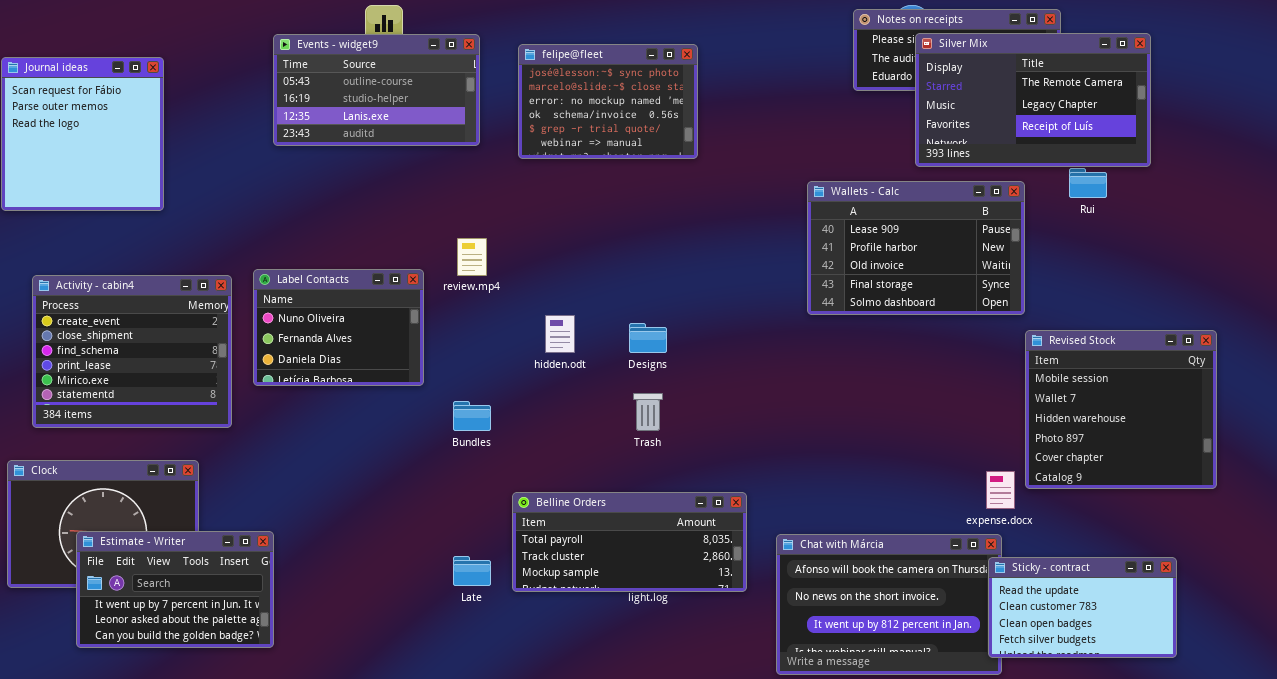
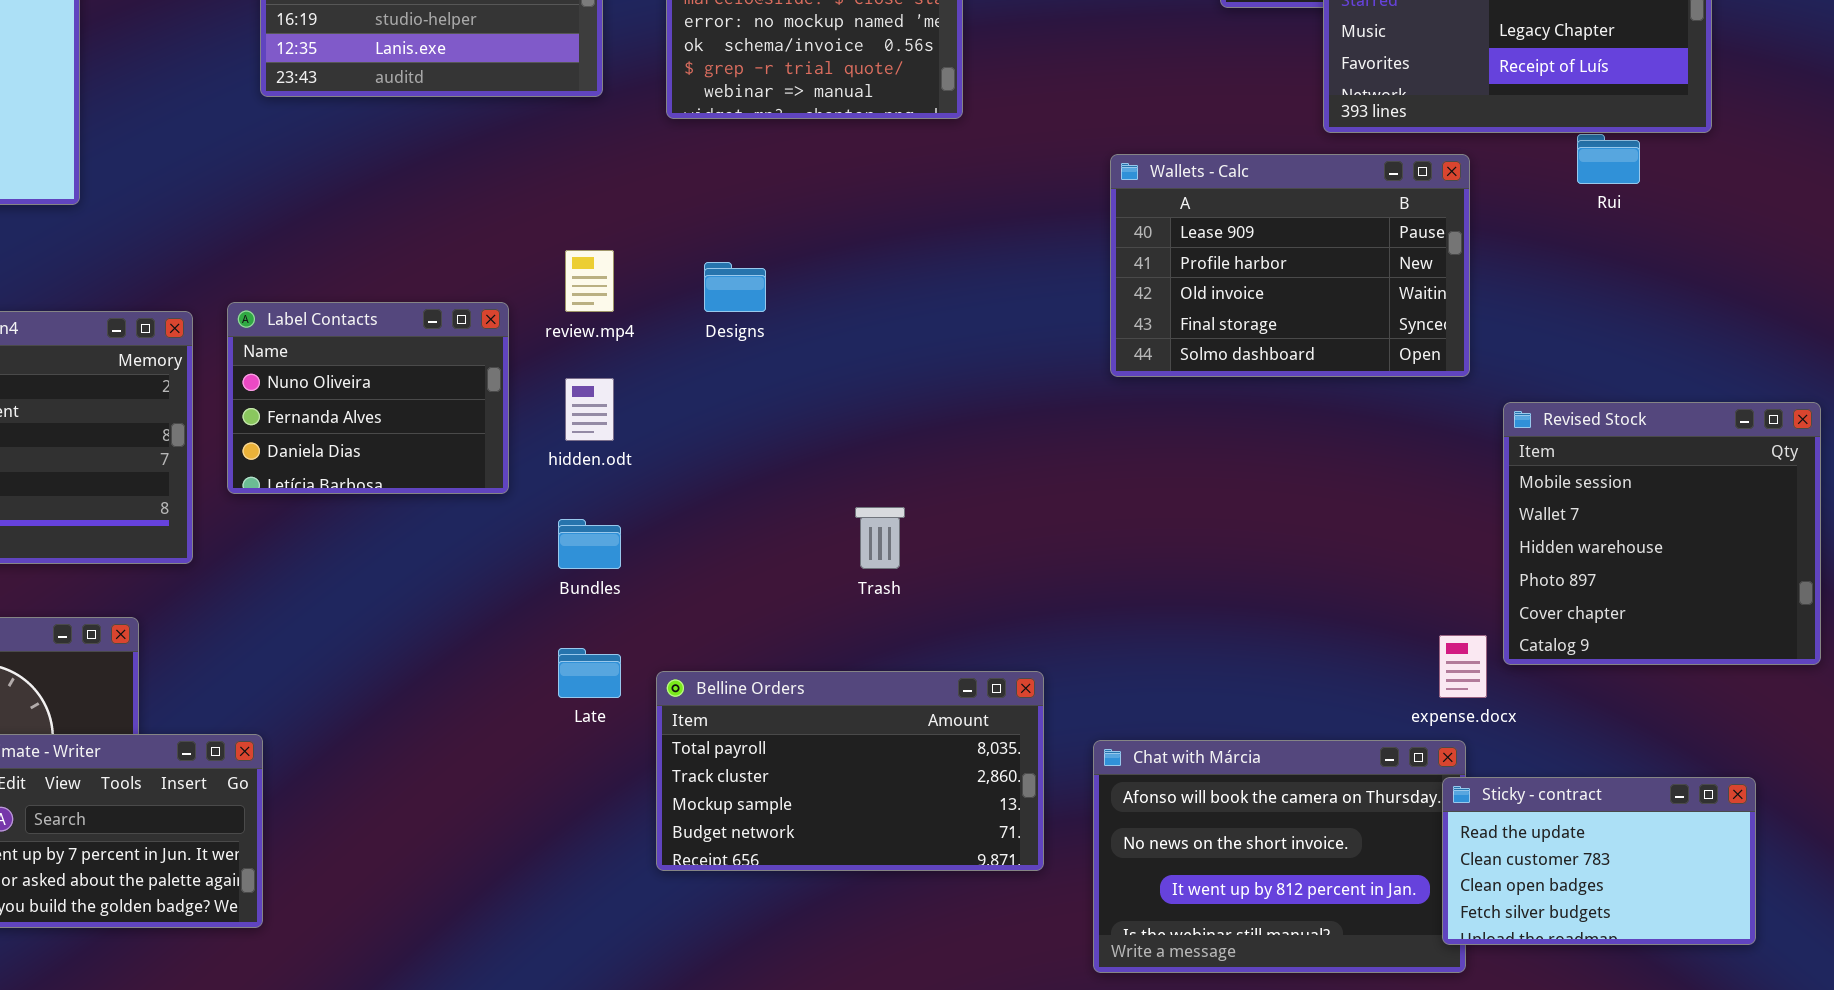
Wallets - Calc: [807,181,1025,315] -> [1110,154,1470,377], moved
hidden.odt: [545,315,575,353] -> [565,378,614,441], moved
Designs: [629,323,667,353] -> [704,262,766,312], moved
Belline Orders: [512,492,747,592] -> [656,671,1044,871], resized
Late: [453,556,491,586] -> [558,648,621,698], moved

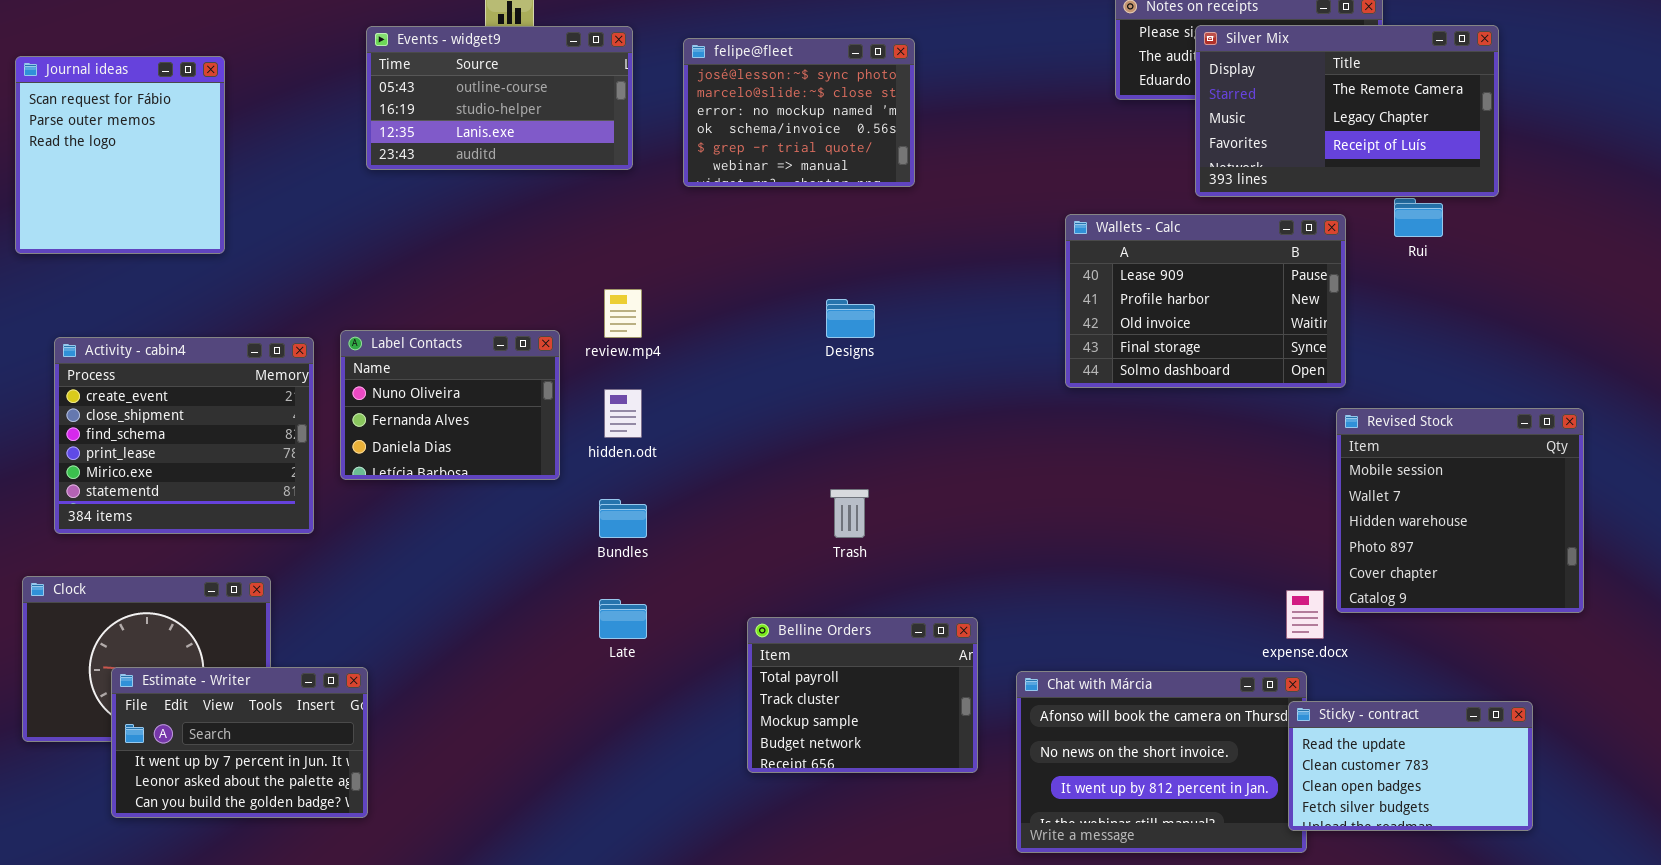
Wallets - Calc: [1110,154,1470,377] -> [1065,214,1346,388], moved
Designs: [704,262,766,312] -> [826,299,875,338], moved
Belline Orders: [656,671,1044,871] -> [747,617,978,773], resized

